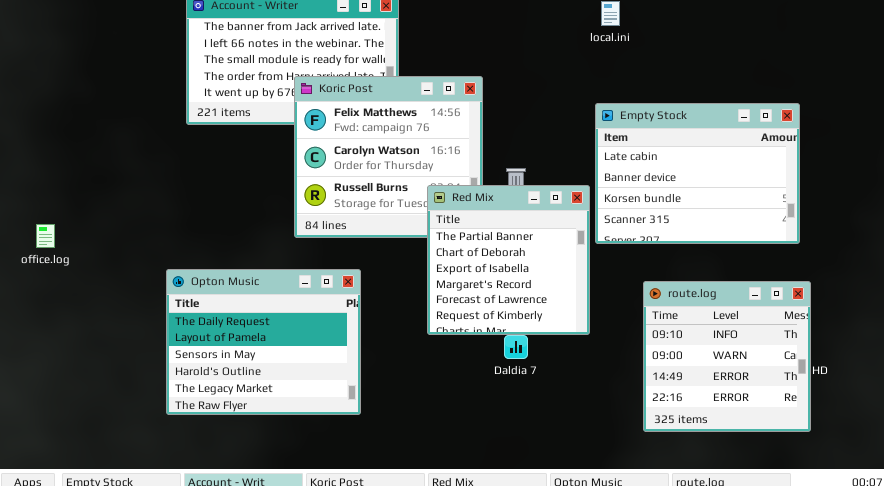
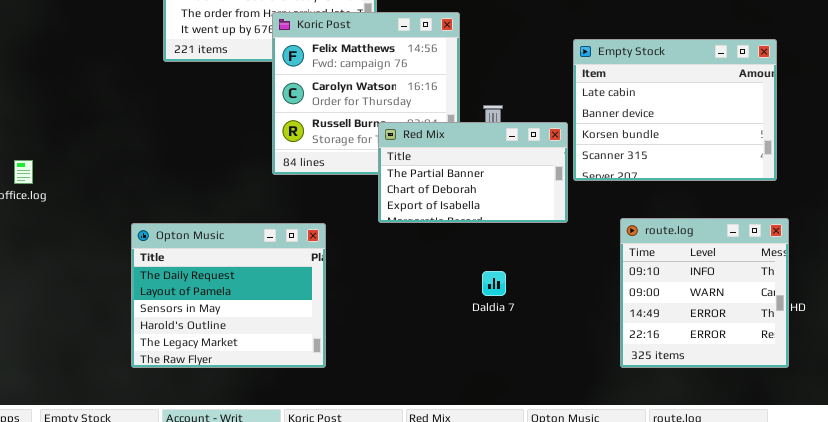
Red Mix: [427,185,590,335] -> [378,122,568,223], resized
Opton Music: [166,269,361,415] -> [131,223,326,368], moved

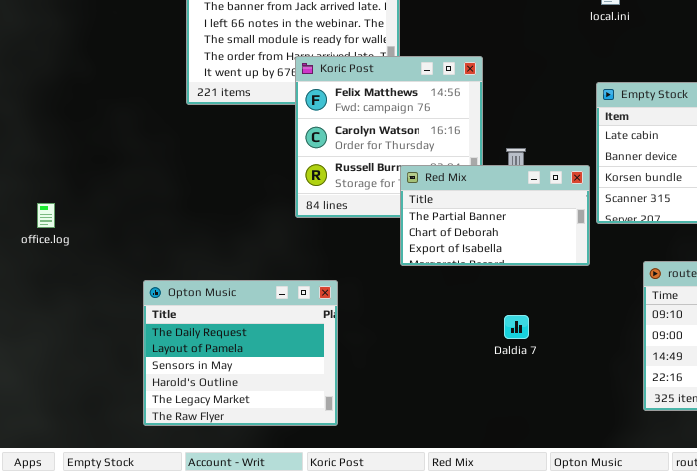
Opton Music: [131,223,326,368] -> [143,280,338,426], moved

